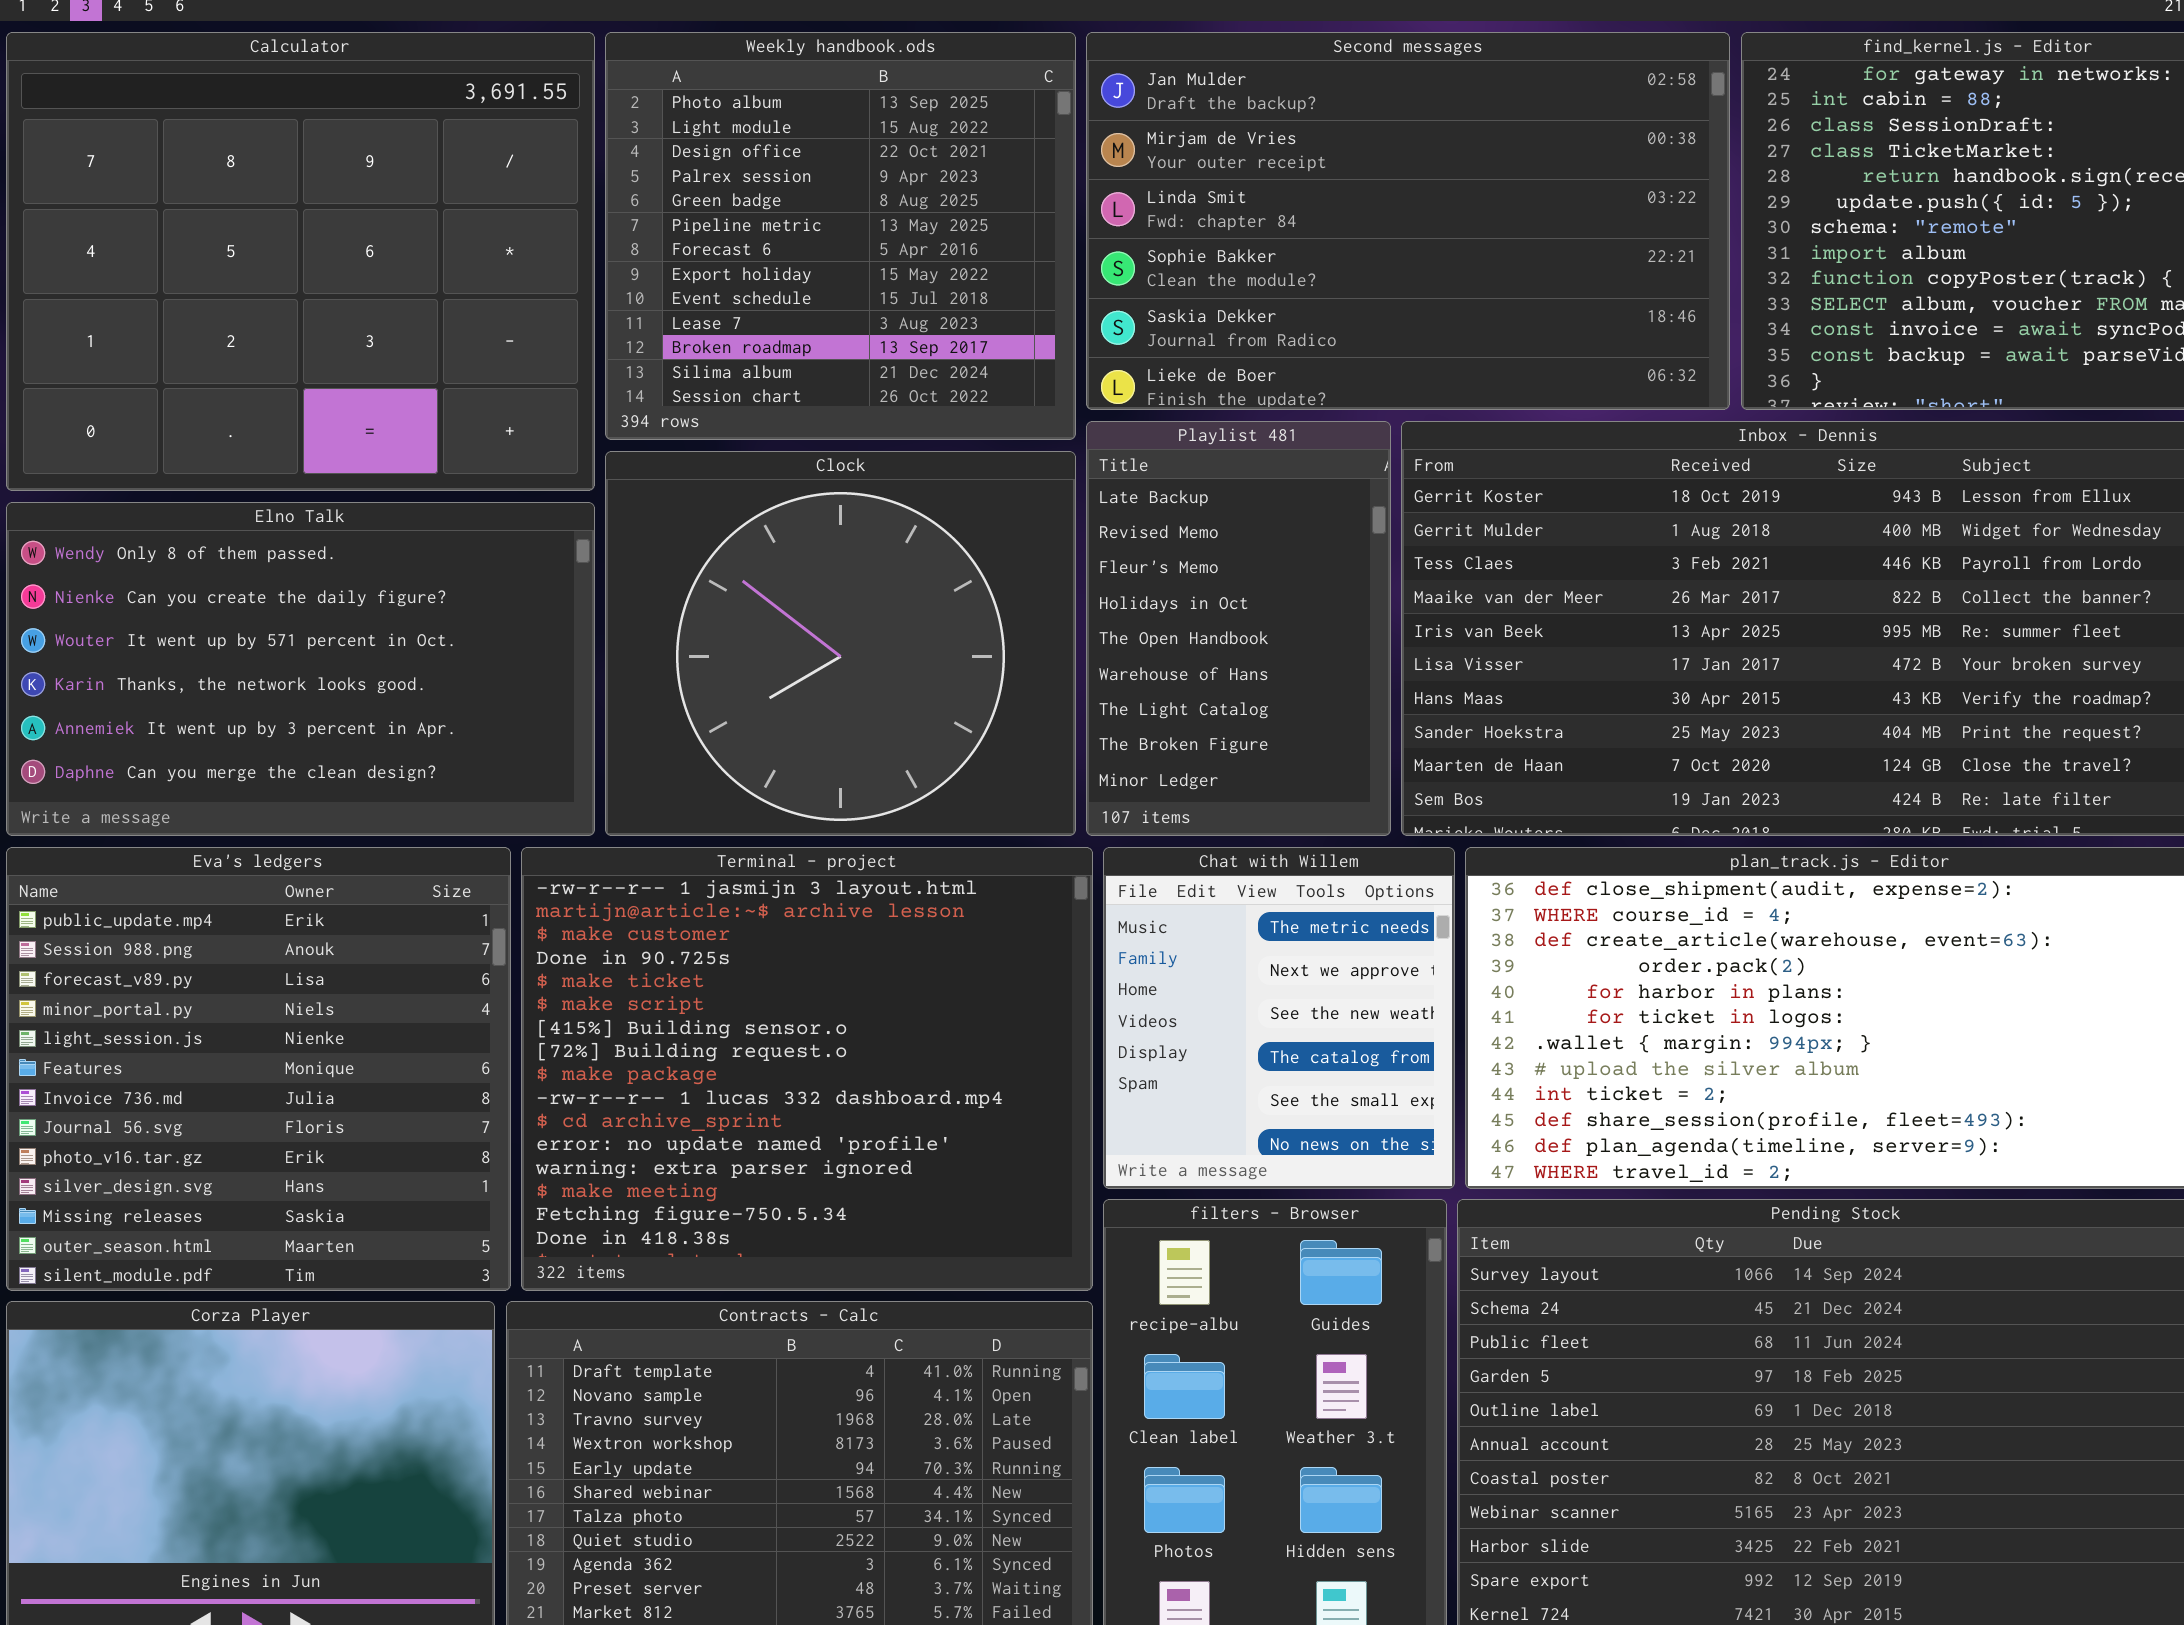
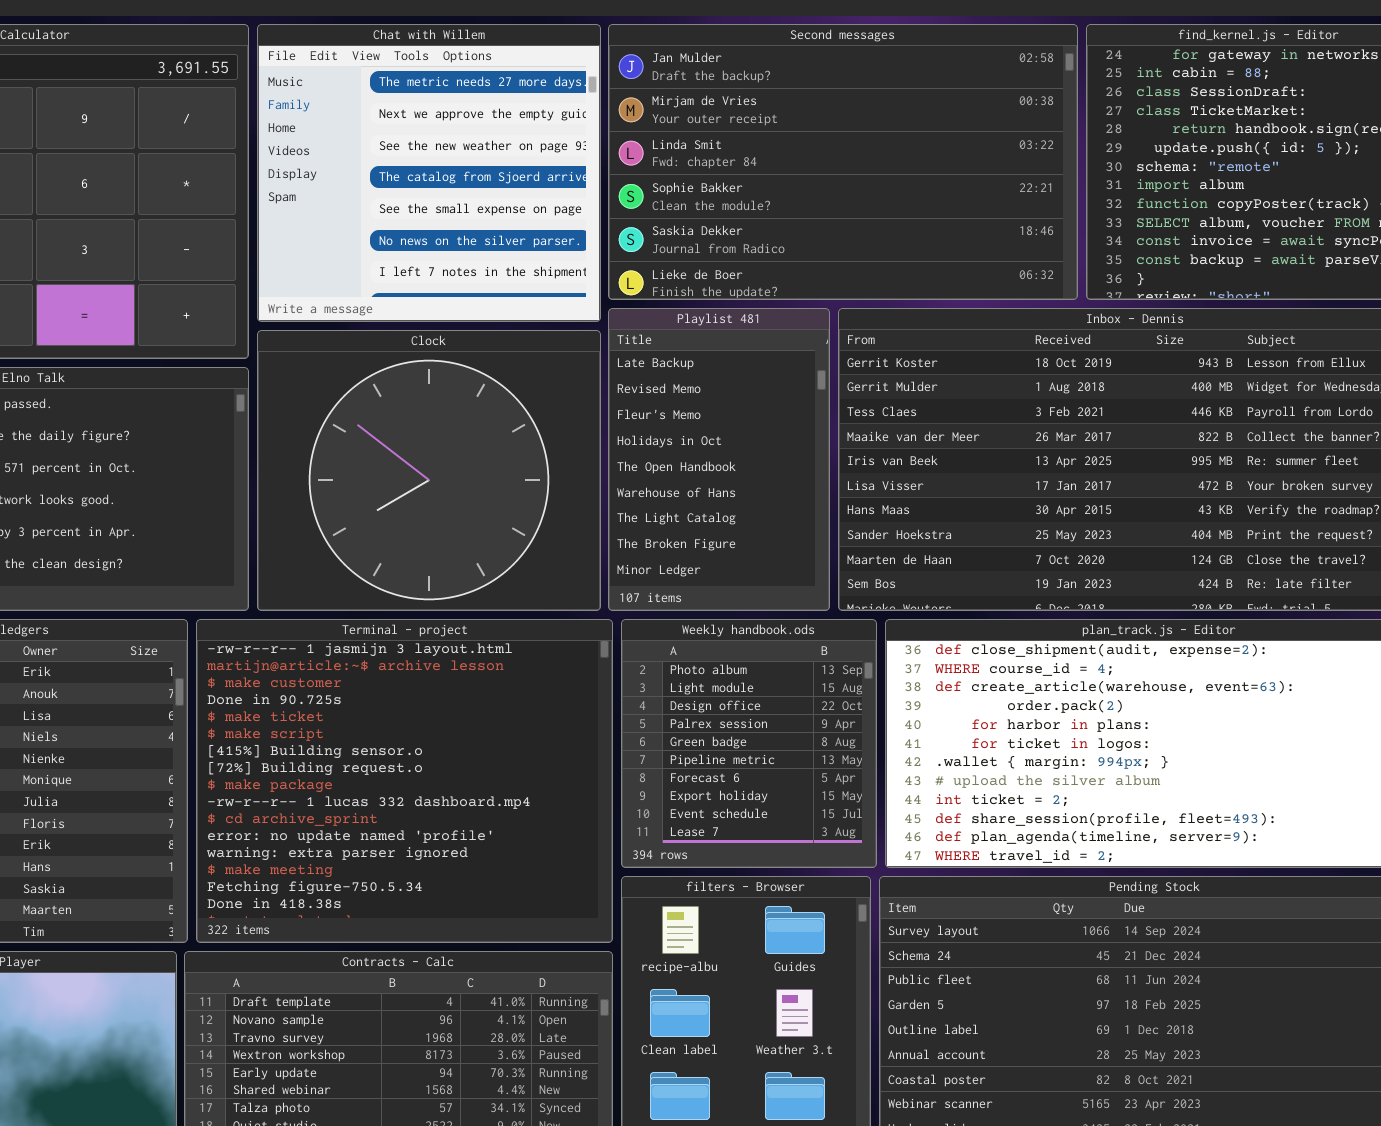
Weekly handbook.ods: [605,32,1076,440] -> [621,619,877,868], moved, resized
Chat with Willem: [1103,847,1455,1189] -> [257,24,601,322], moved, resized

